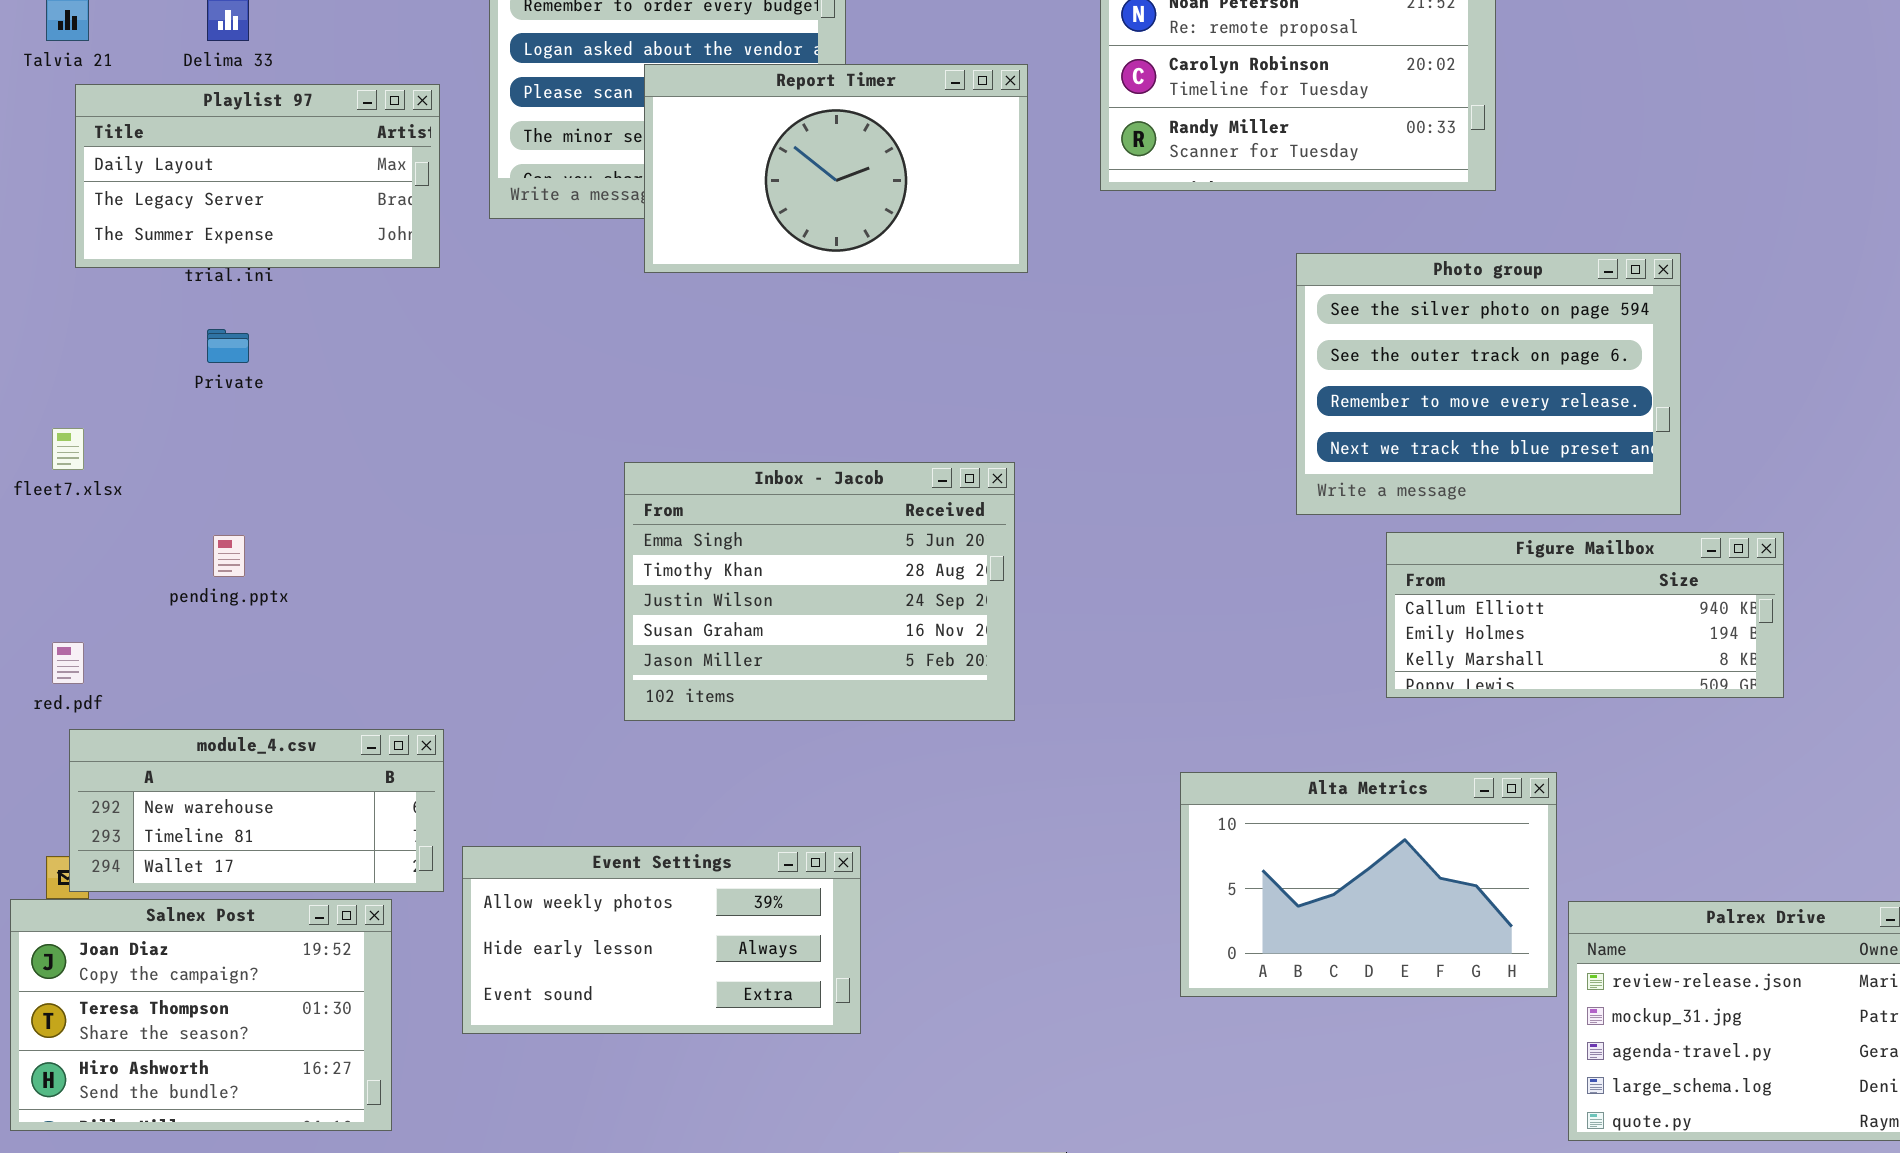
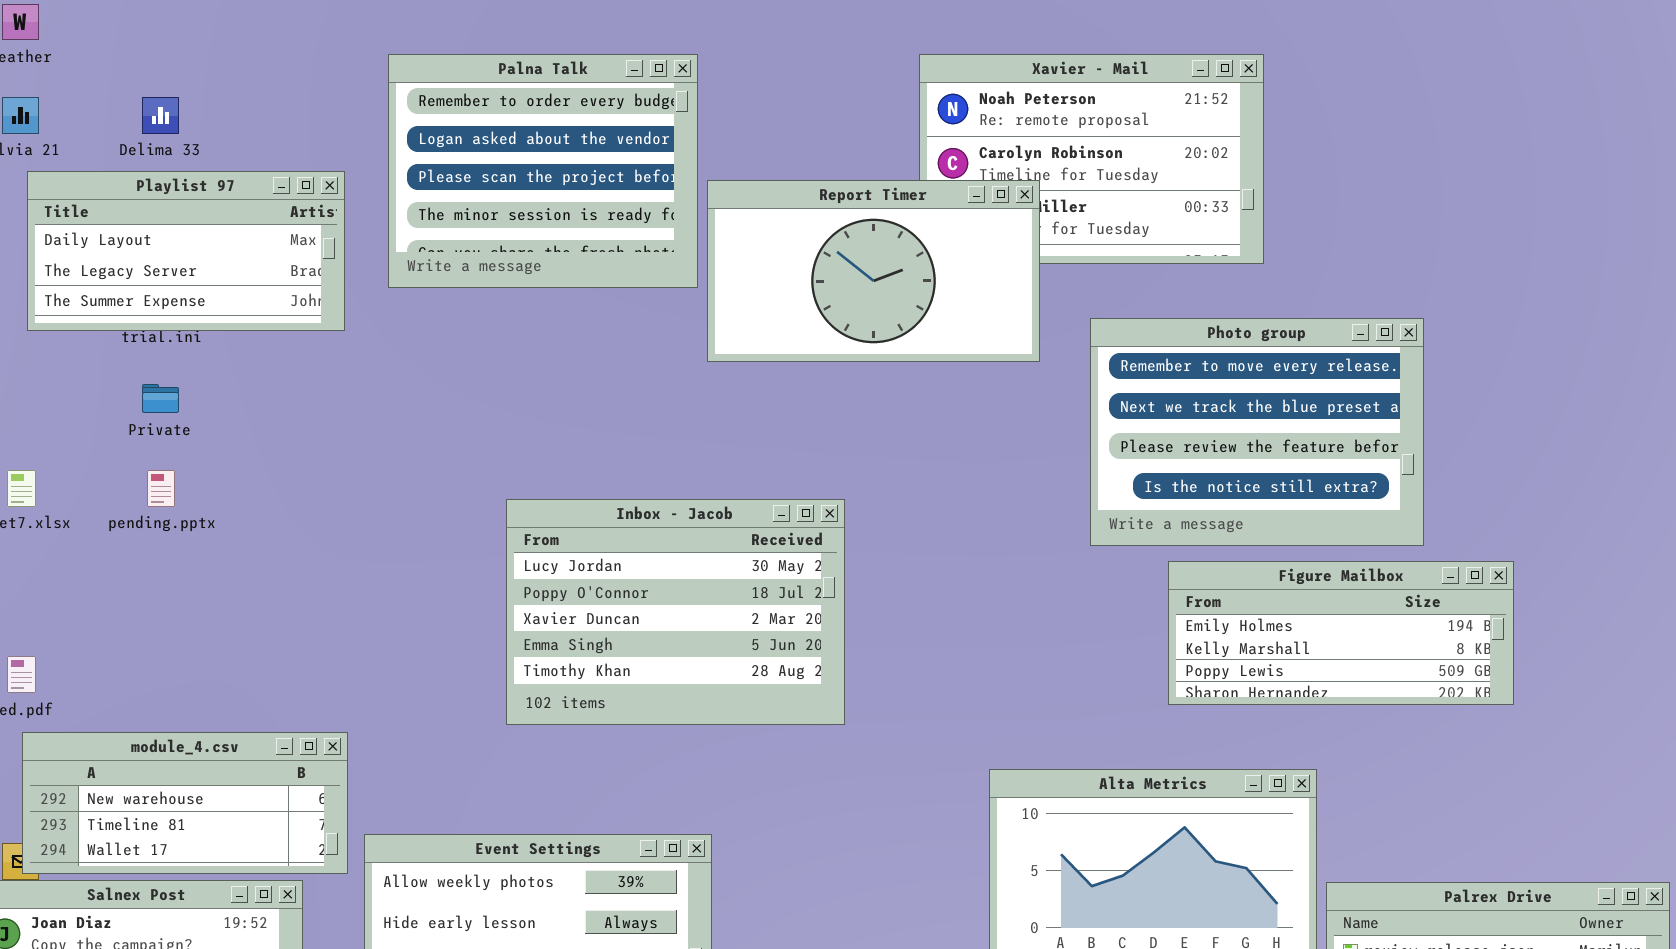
Report Timer: [644,64,1028,273] -> [707,180,1040,362], moved
Photo group: [1296,253,1681,515] -> [1090,318,1424,546], scrolled down 2 rows
Inbox - Jacob: [624,462,1015,721] -> [506,499,845,725], scrolled up 3 rows
Figure Mailbox: [1386,532,1784,698] -> [1168,561,1514,705], scrolled down 1 row
pending.pptx: [213,535,245,577] -> [147,470,175,507], moved

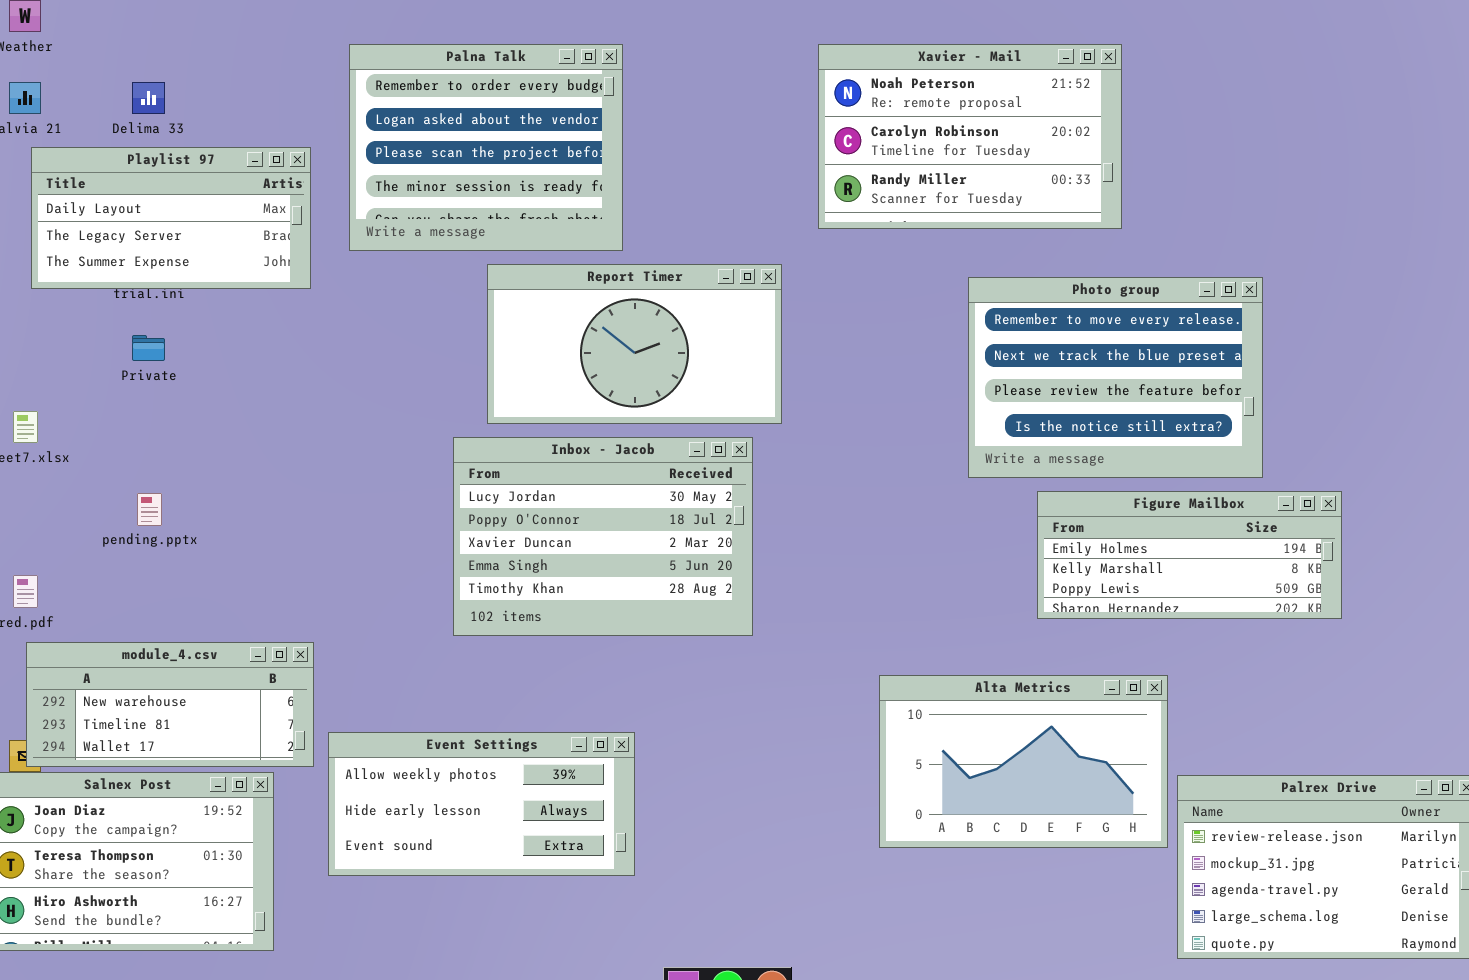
Report Timer: [707,180,1040,362] -> [487,264,782,424], moved
pending.pptx: [147,470,175,507] -> [137,493,162,526], moved

